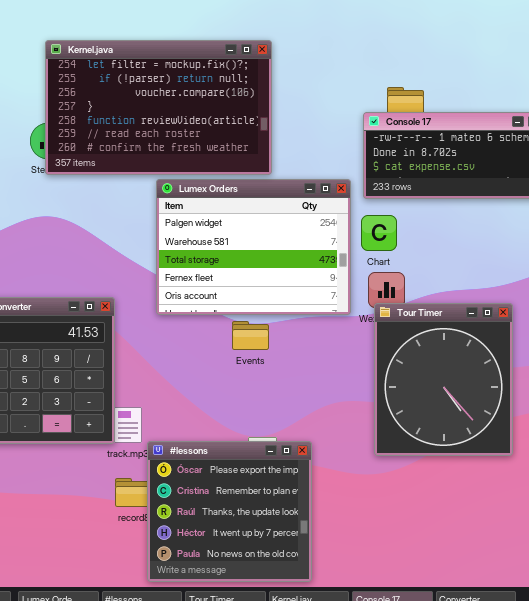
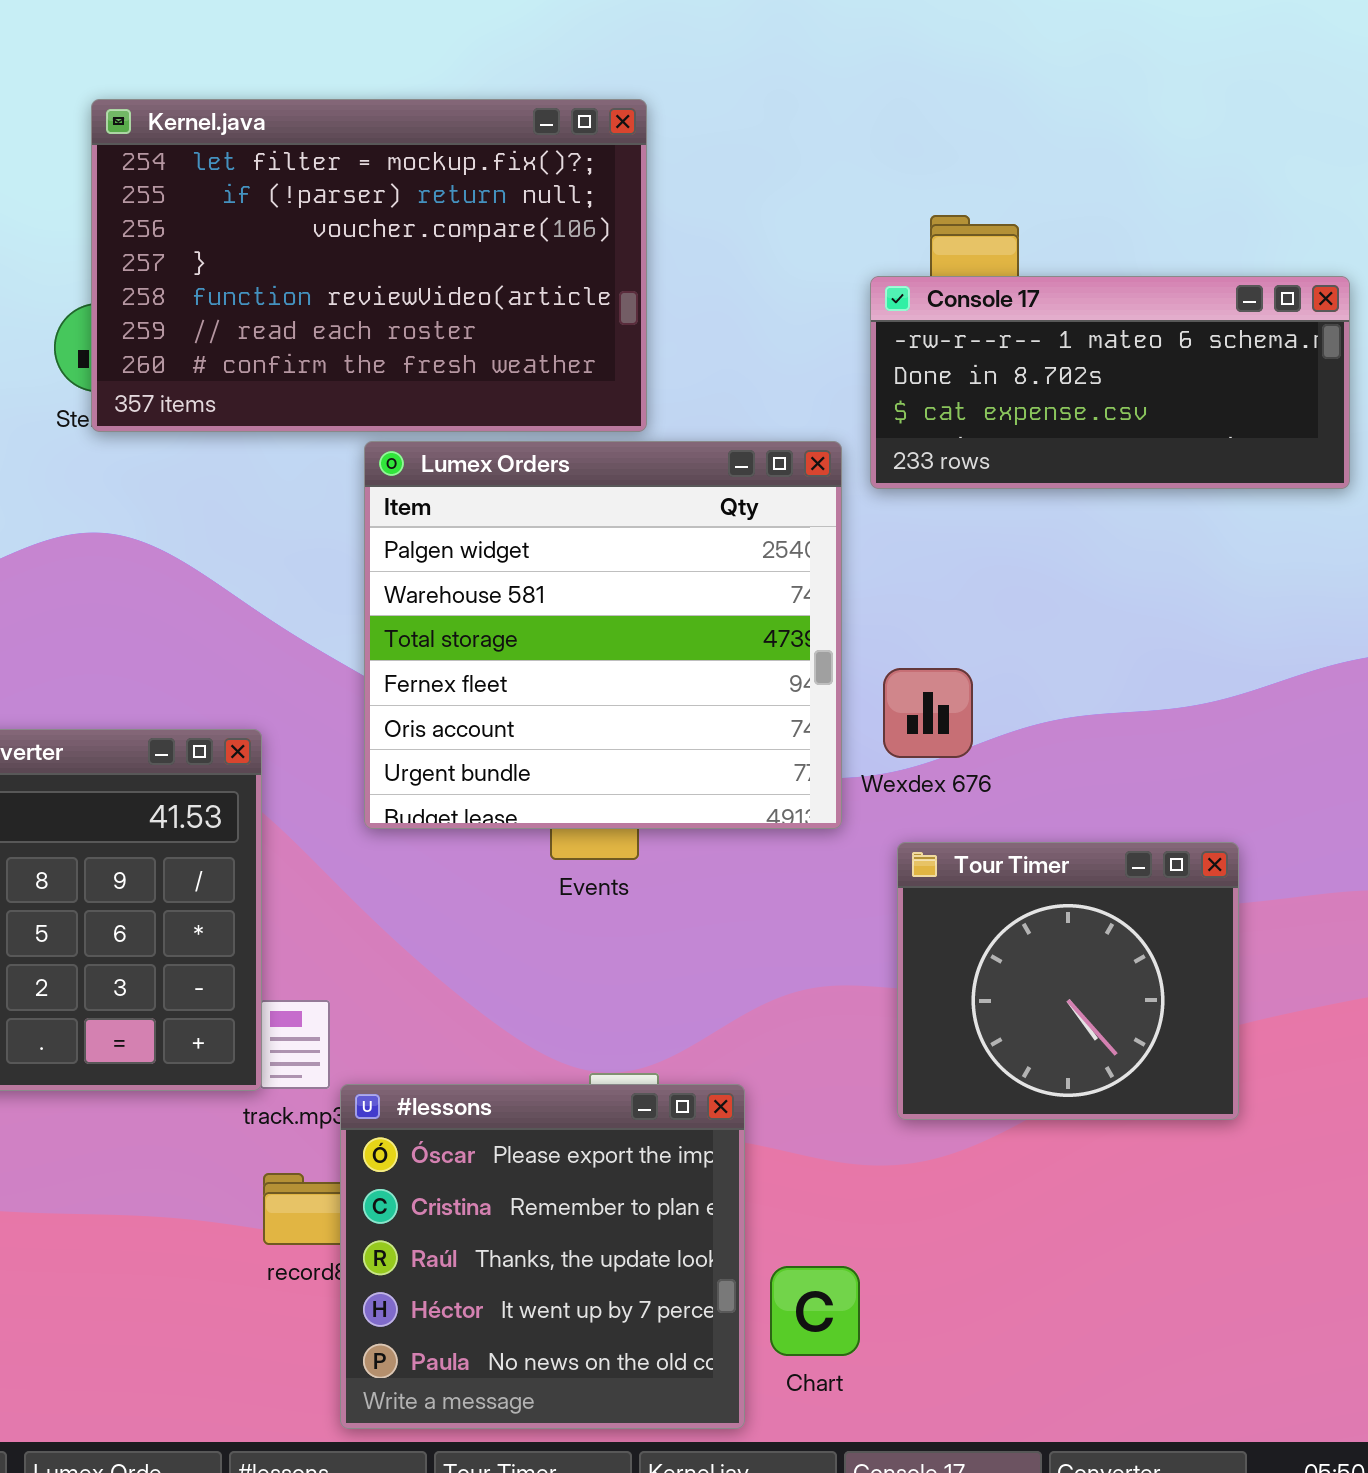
Lumex Orders: [156,179,351,315] -> [364,441,842,829], resized
Chart: [361,215,397,251] -> [770,1266,860,1356], moved
Tour Timer: [374,303,513,456] -> [897,842,1239,1120], resized

